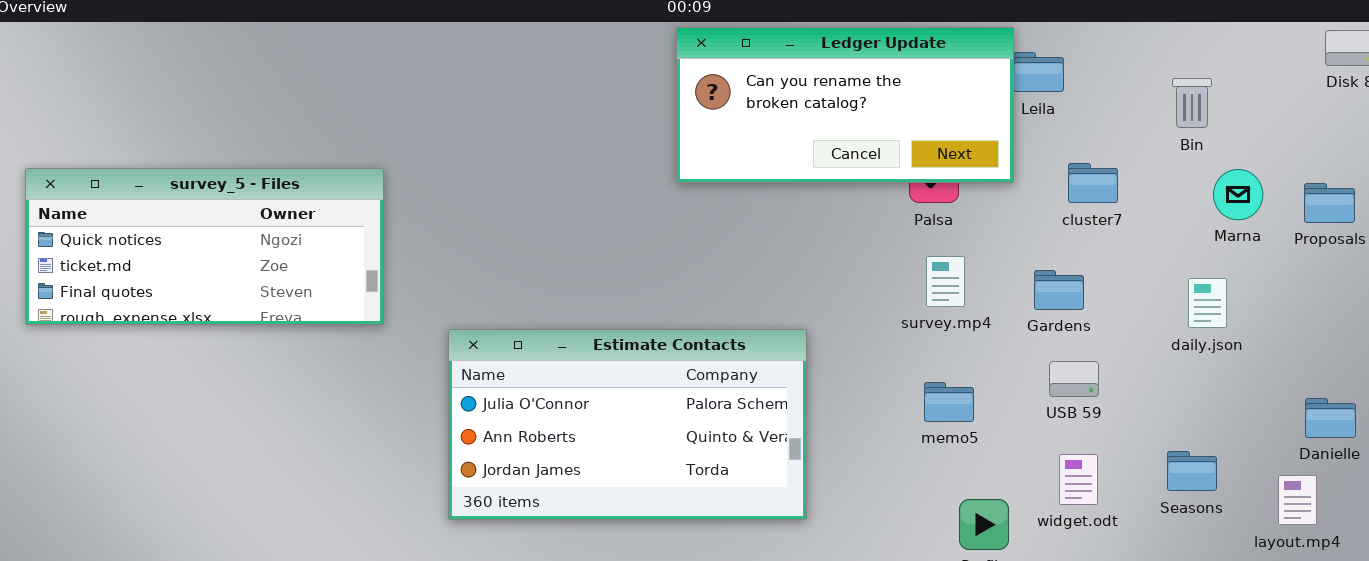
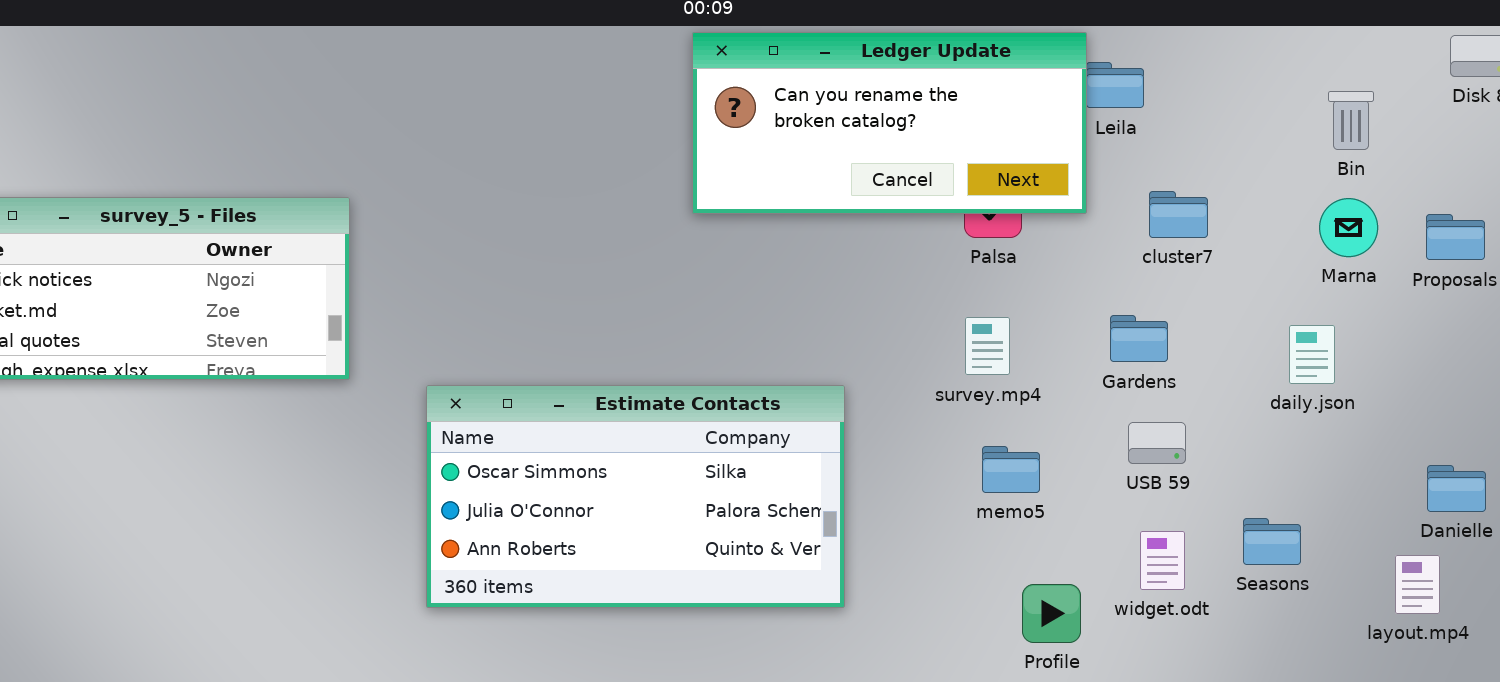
Bin: [1172,78,1212,128] -> [1328,91,1374,150], moved
survey.mp4: [926,256,965,307] -> [965,317,1010,375], moved
Estimate Contacts: [448,329,807,520] -> [426,385,845,608], scrolled up 1 row
Seasons: [1167,451,1217,491] -> [1243,518,1301,565], moved

